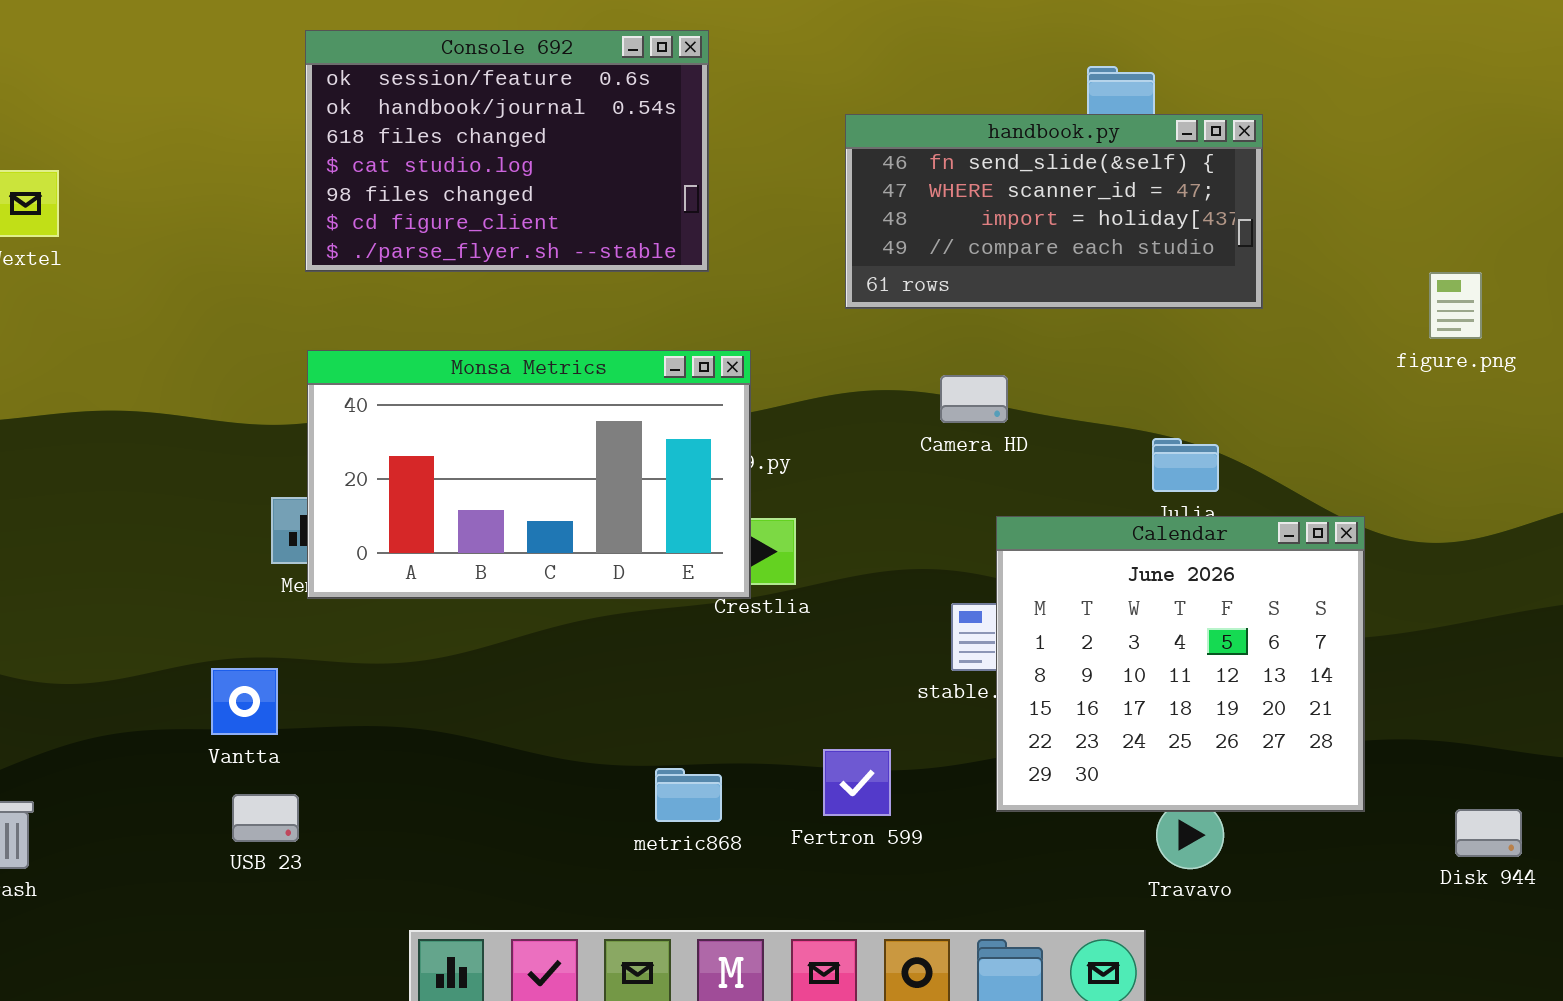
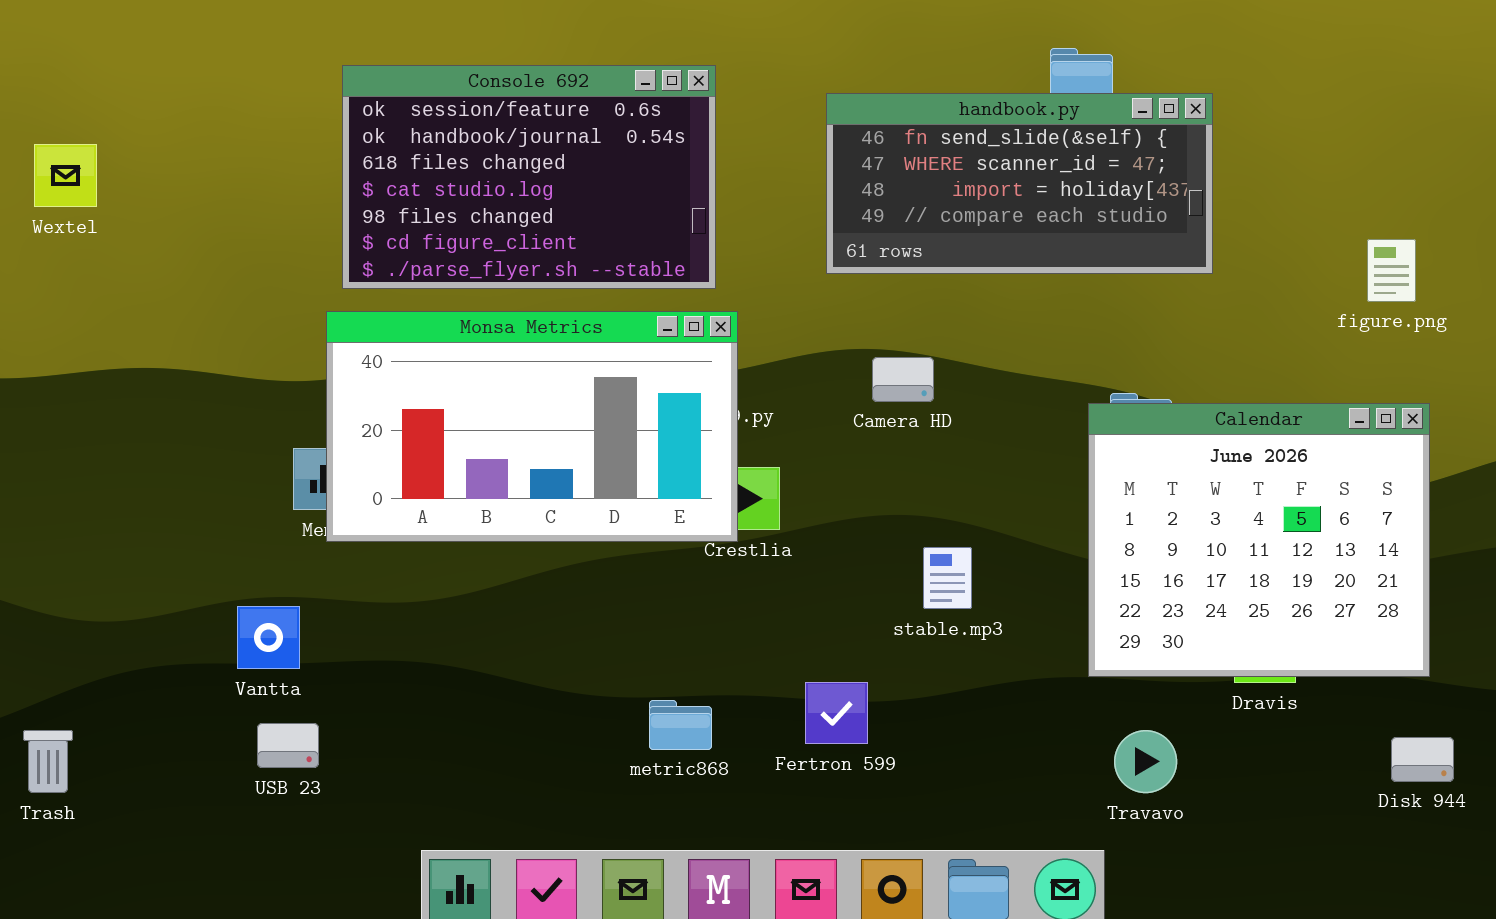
Console 692: [305,30,709,272] -> [342,65,716,289], moved
Camera HD: [940,375,1008,423] -> [872,357,934,402], moved
Calendar: [996,516,1365,812] -> [1088,403,1430,677], moved

